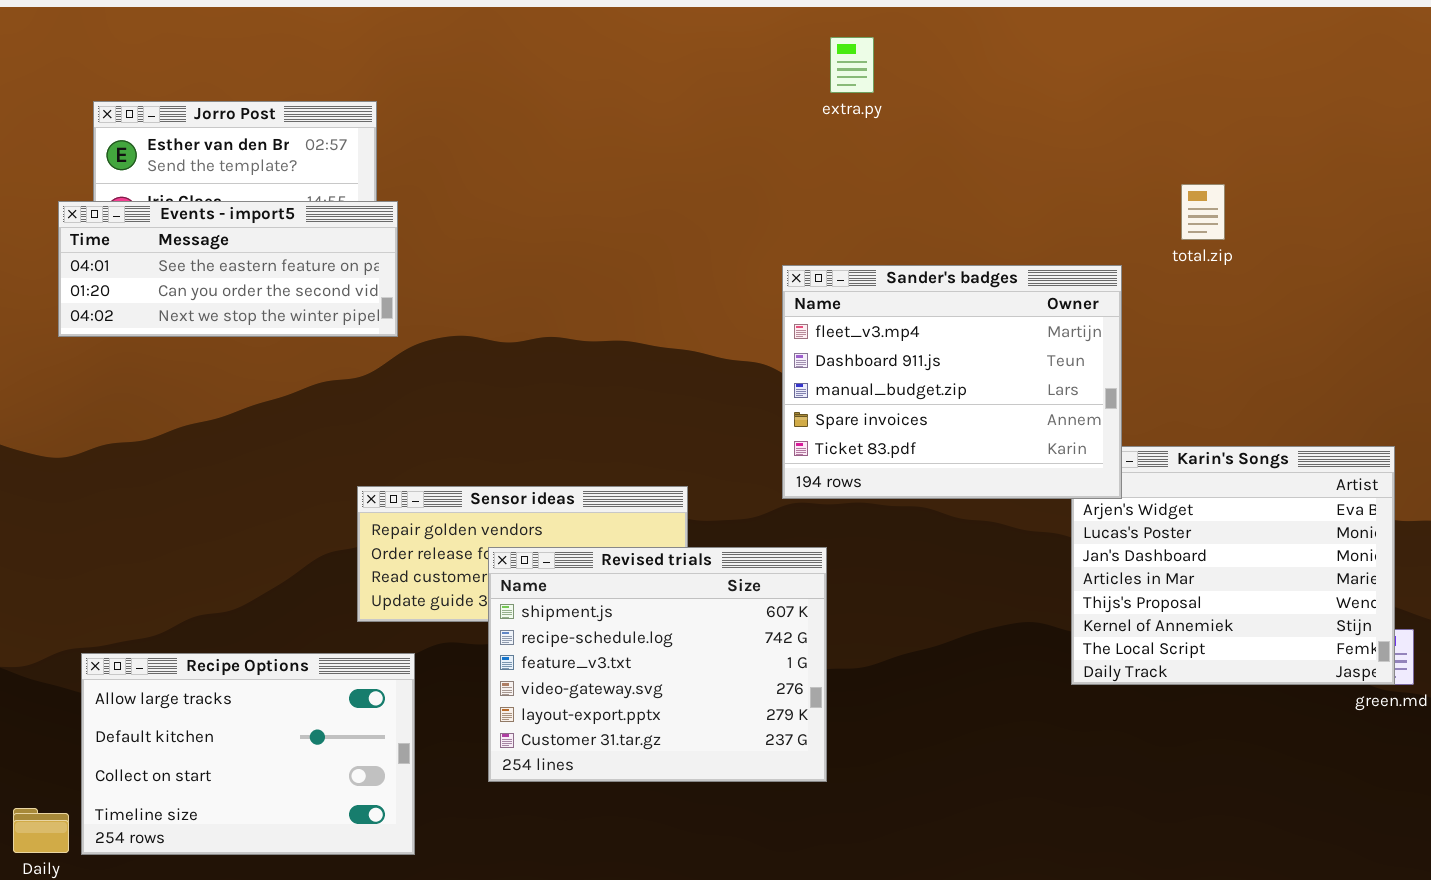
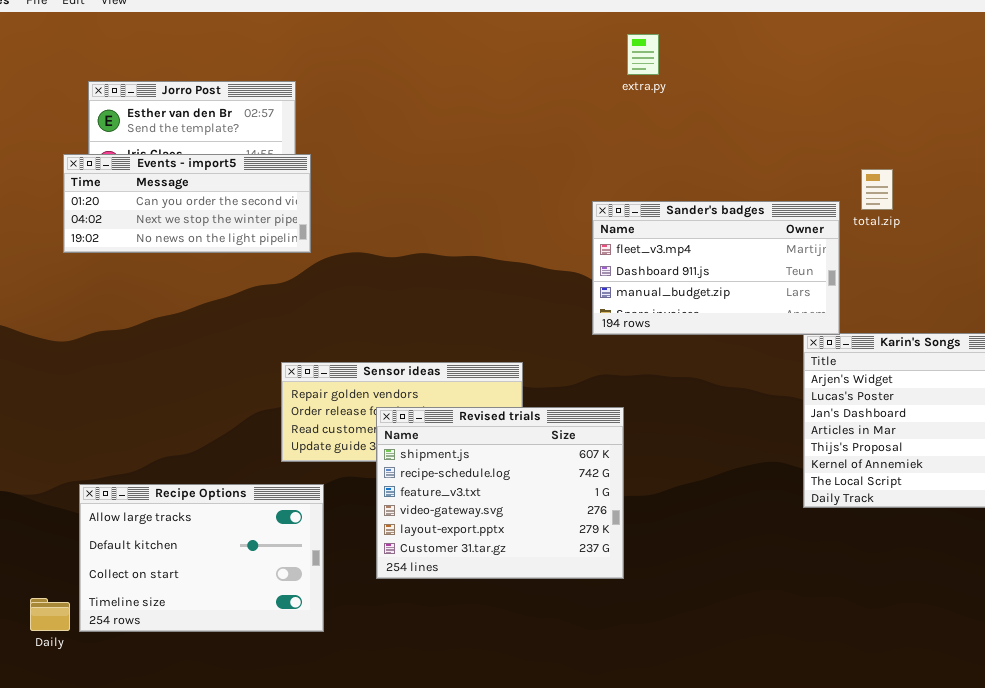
total.zip: [1181,184,1225,240] -> [861,169,893,210], moved
Events - import5: [58,201,398,337] -> [63,154,311,253], scrolled down 1 row
Sander's badges: [782,265,1122,499] -> [592,201,840,335], resized

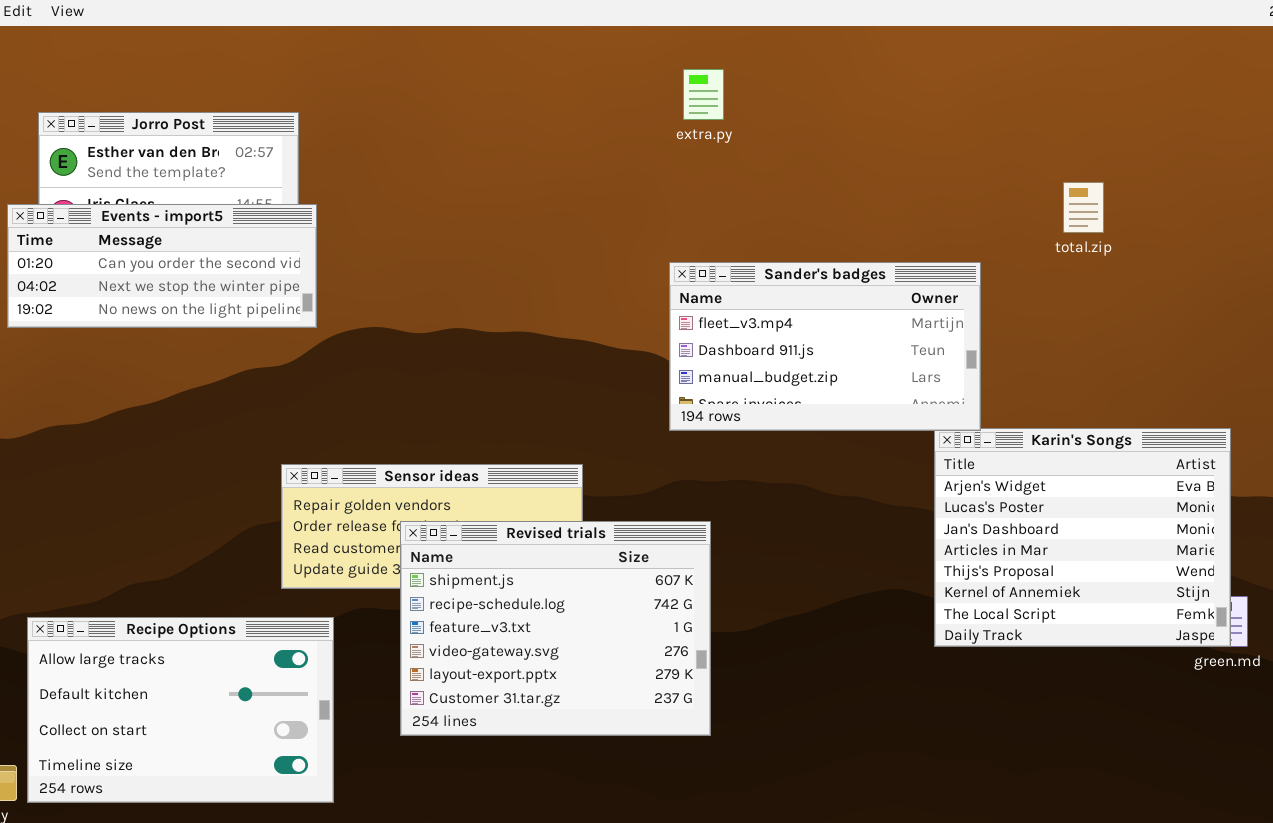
extra.py: [627,34,659,75] -> [683,69,724,120], moved
total.zip: [861,169,893,210] -> [1063,182,1104,233], moved

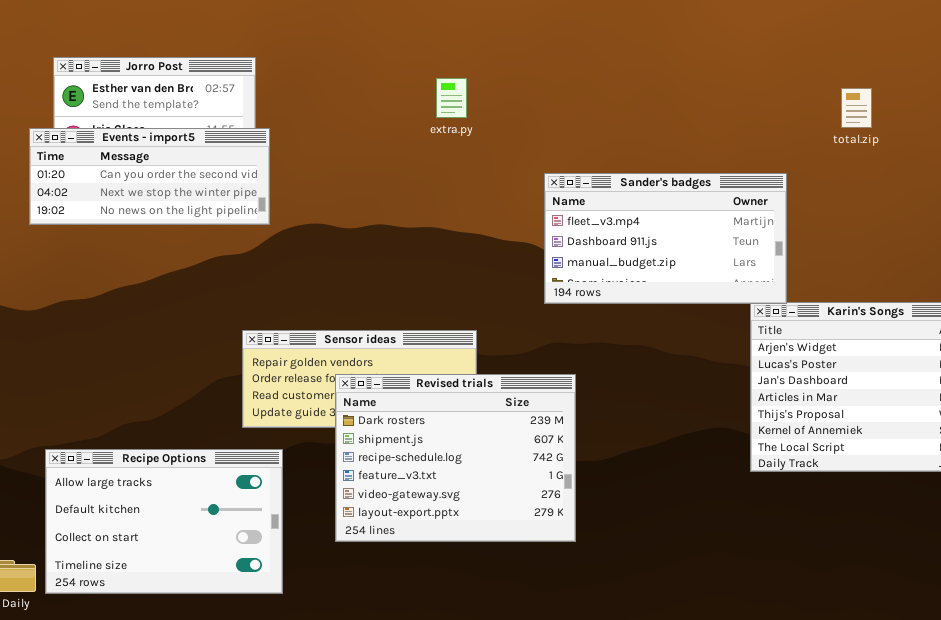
extra.py: [683,69,724,120] -> [436,78,467,118], moved
total.zip: [1063,182,1104,233] -> [841,88,872,128], moved
Revised trials: [400,521,711,736] -> [335,374,576,542], scrolled up 1 row

